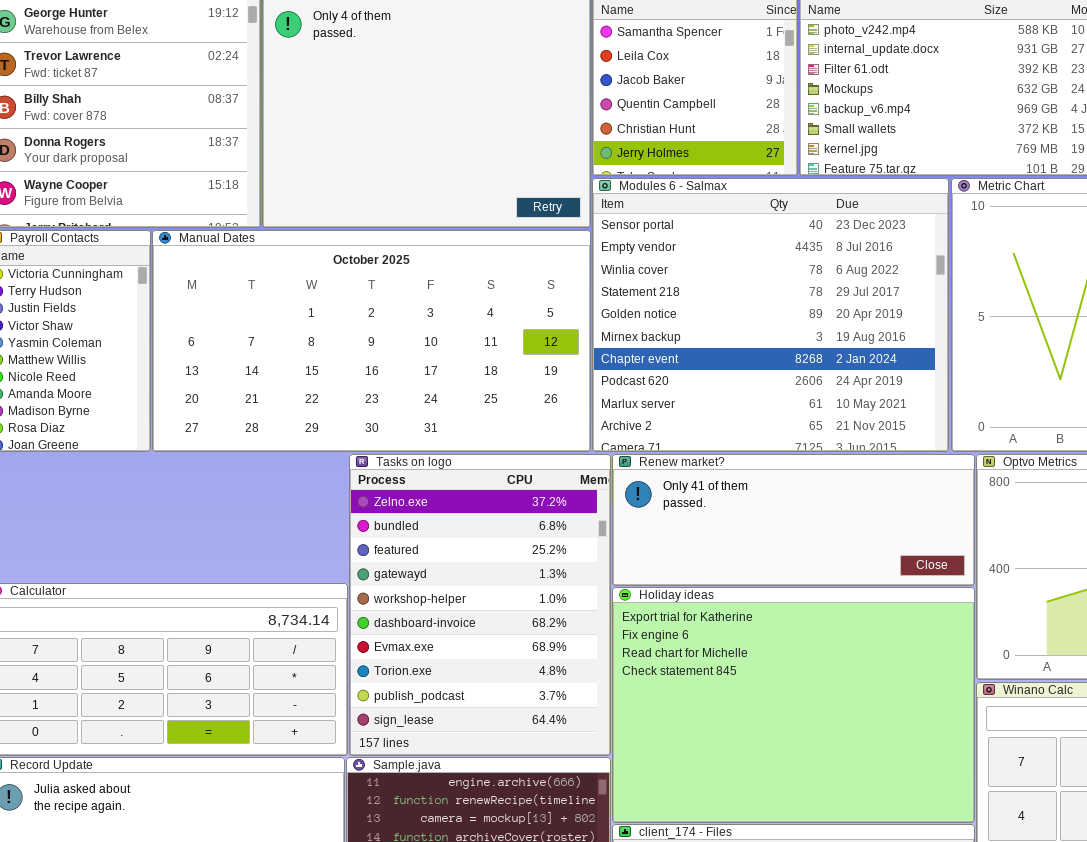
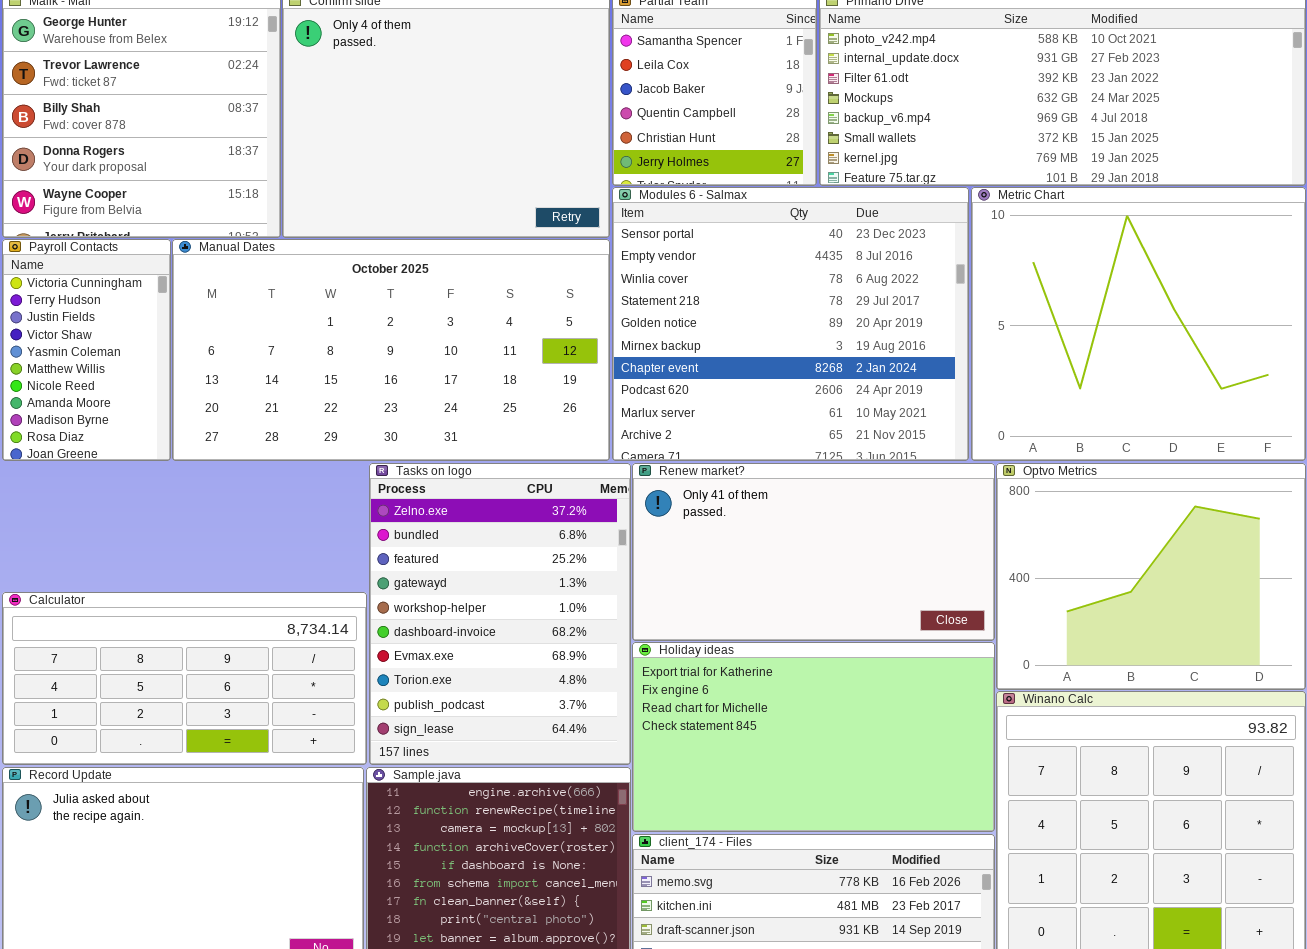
Renew market?: [612,454,975,586] -> [632,463,995,641], resized
Holiday ideas: [612,587,975,823] -> [632,642,995,832], resized

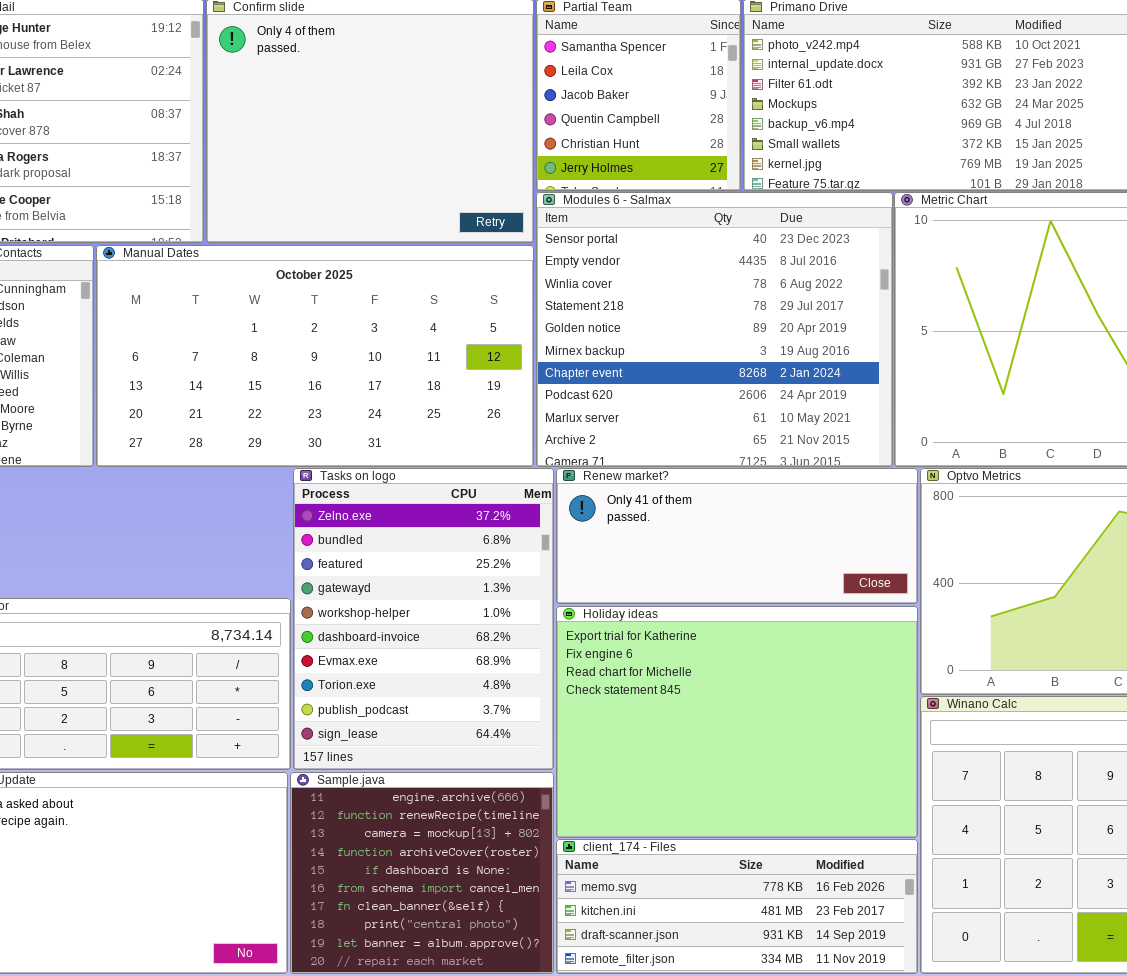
Renew market?: [632,463,995,641] -> [556,468,918,604], resized
Holiday ideas: [632,642,995,832] -> [556,606,918,838], resized

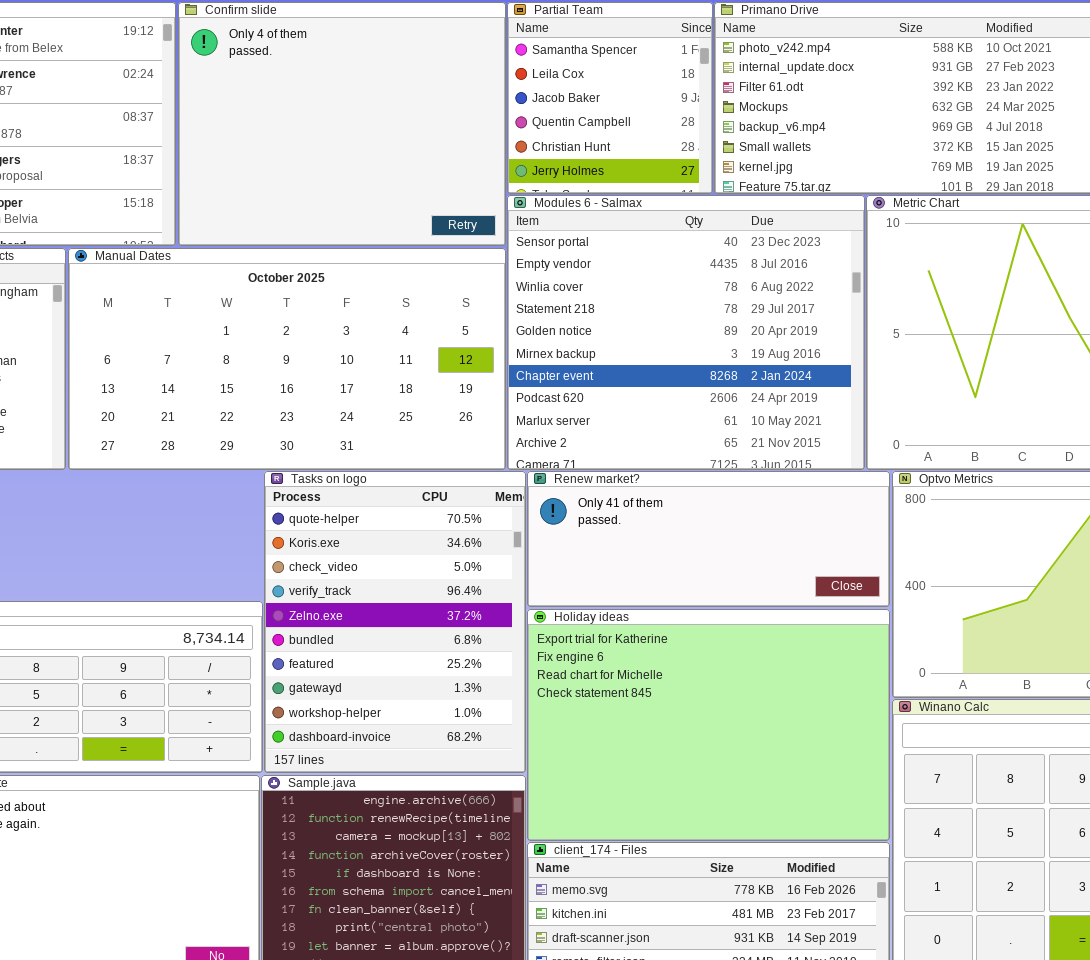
Tasks on logo: [293,468,554,770] -> [264,471,526,773], scrolled up 4 rows

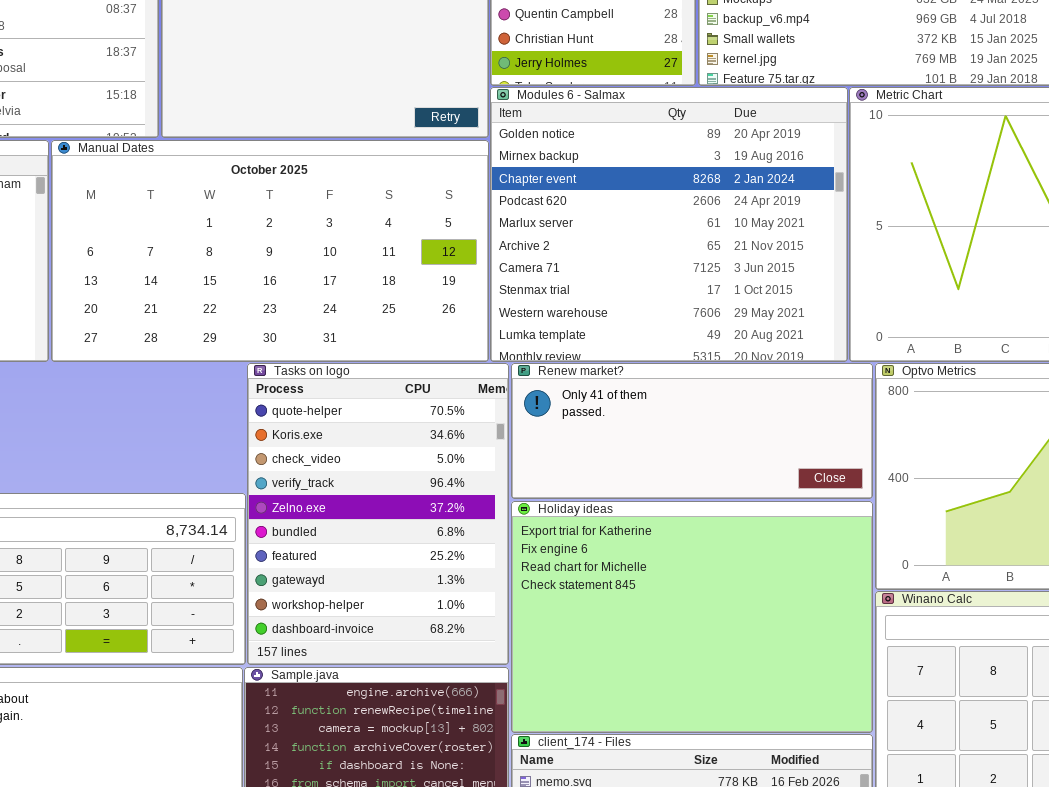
Modules 6 - Salmax: [507,195,865,470] -> [490,87,848,362], scrolled down 4 rows

